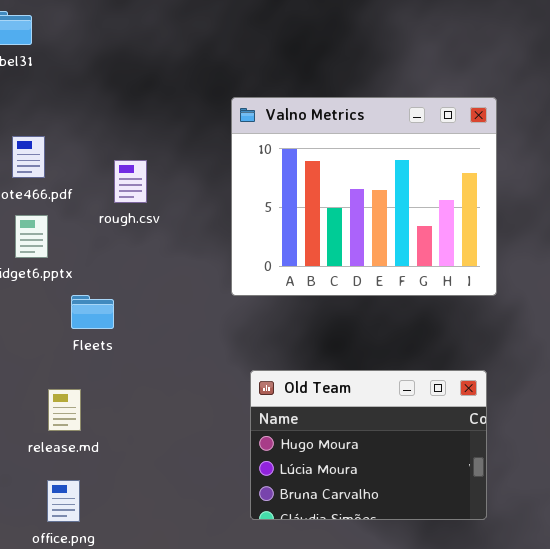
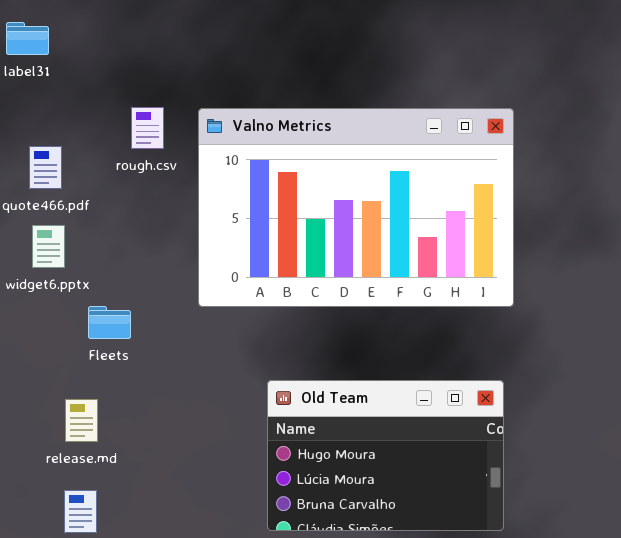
Valno Metrics: [231,97,497,296] -> [198,108,514,307], resized
rough.csv: [114,160,147,203] -> [131,107,164,149], moved

